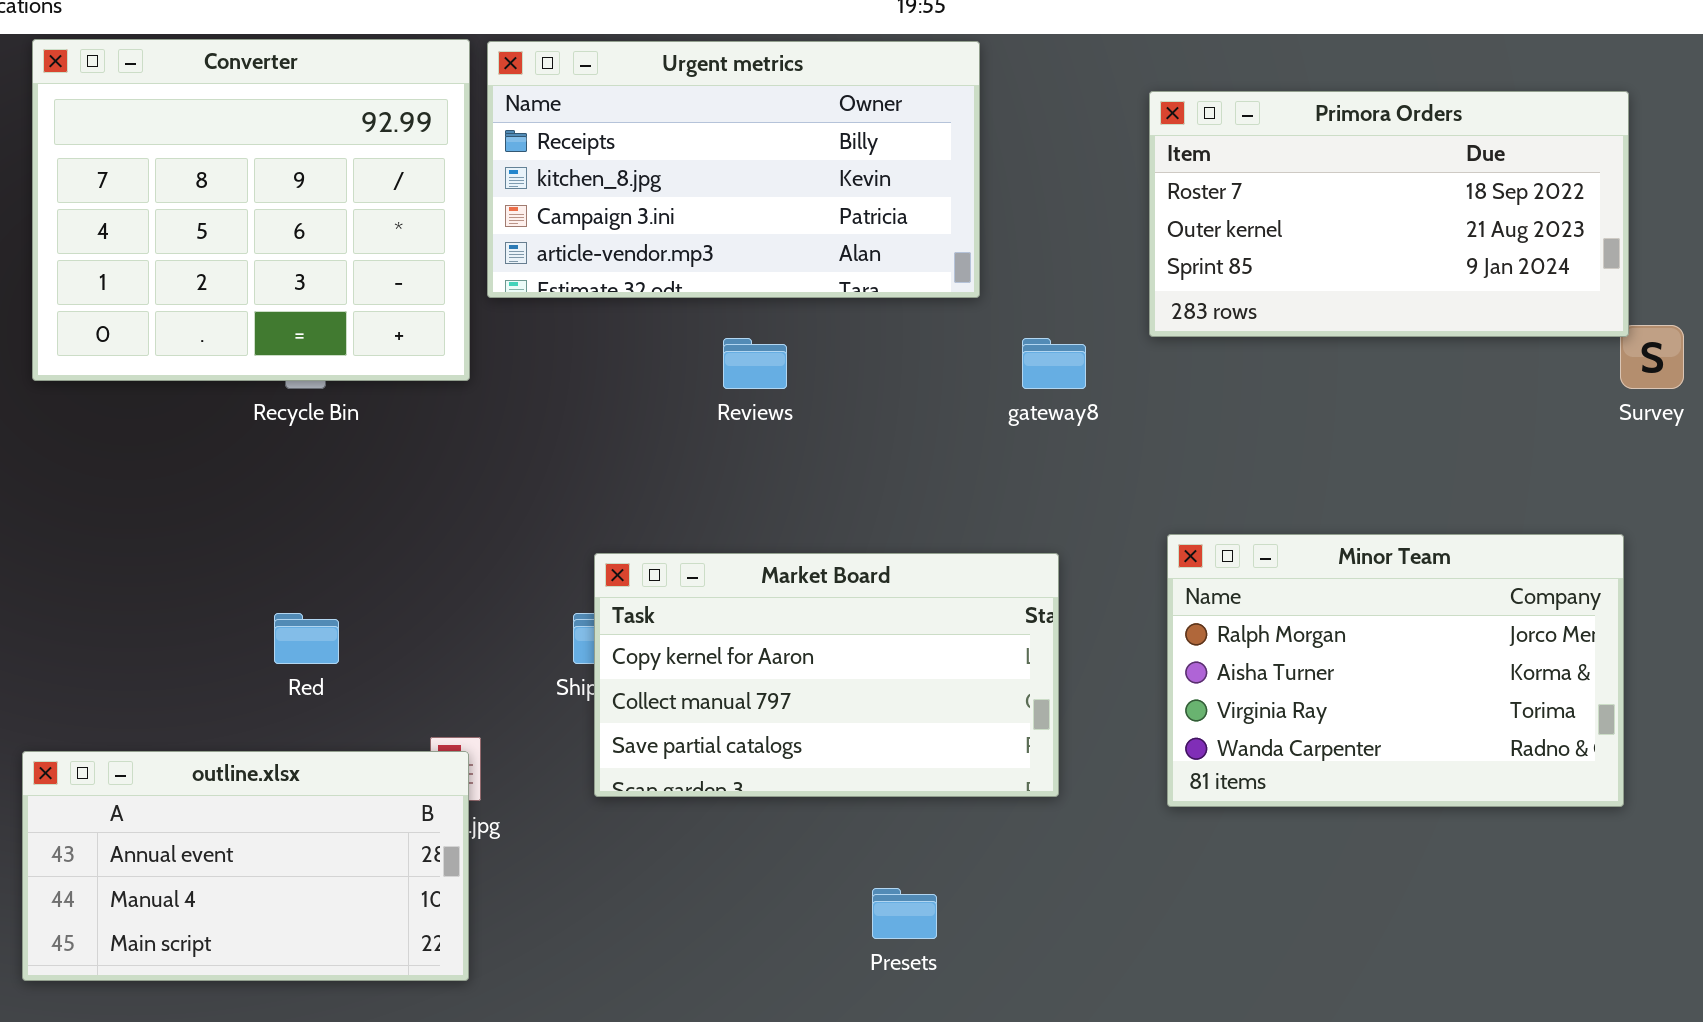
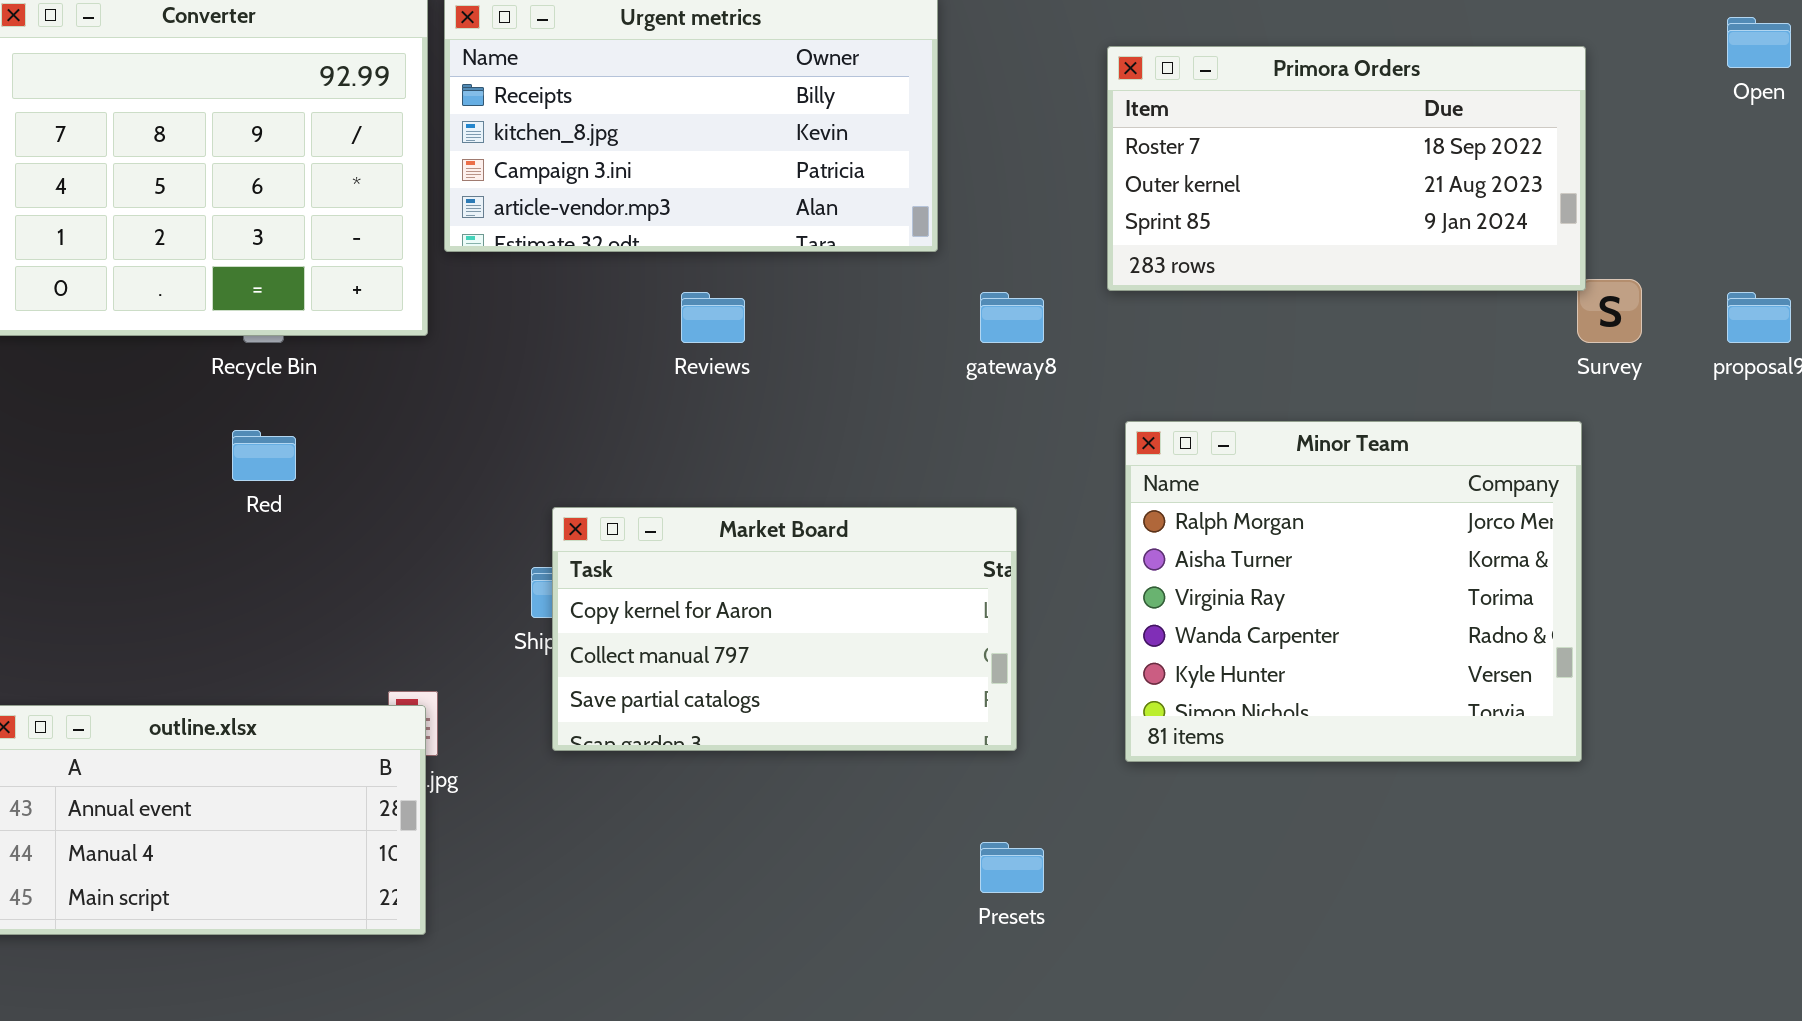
Minor Team: [1167,534,1624,807] -> [1125,421,1582,762], resized
Red: [274,613,339,664] -> [232,430,296,481], moved
Presets: [872,888,937,939] -> [980,842,1044,893], moved

